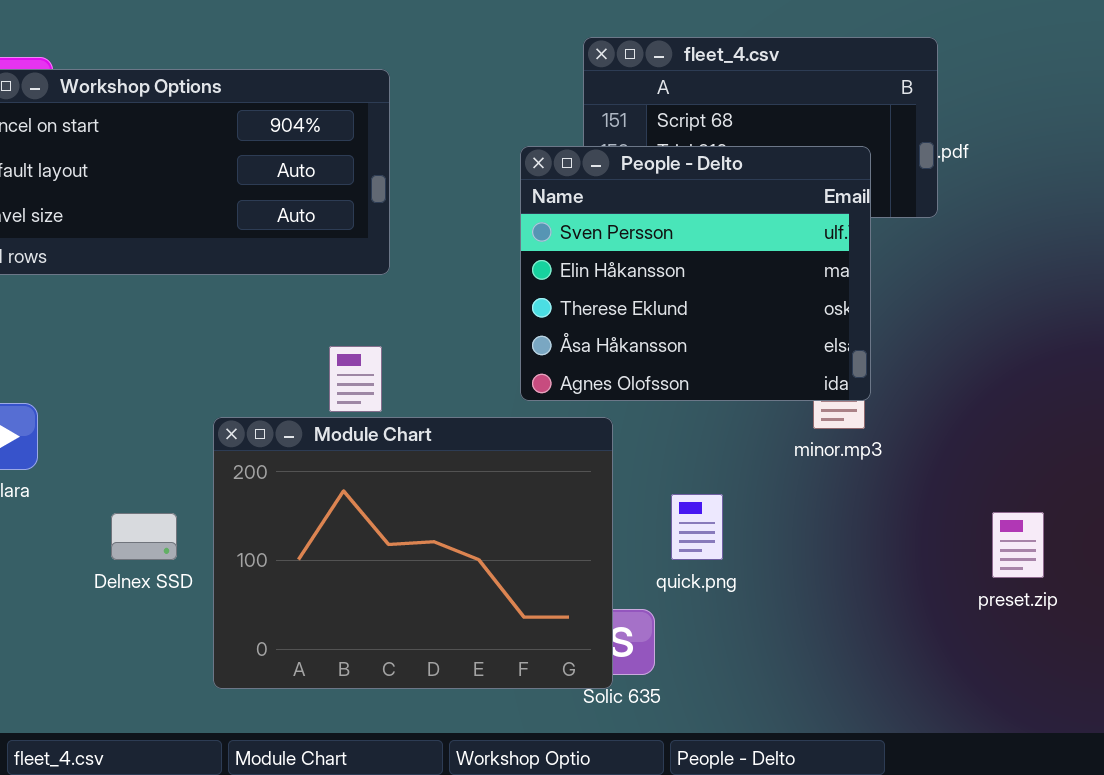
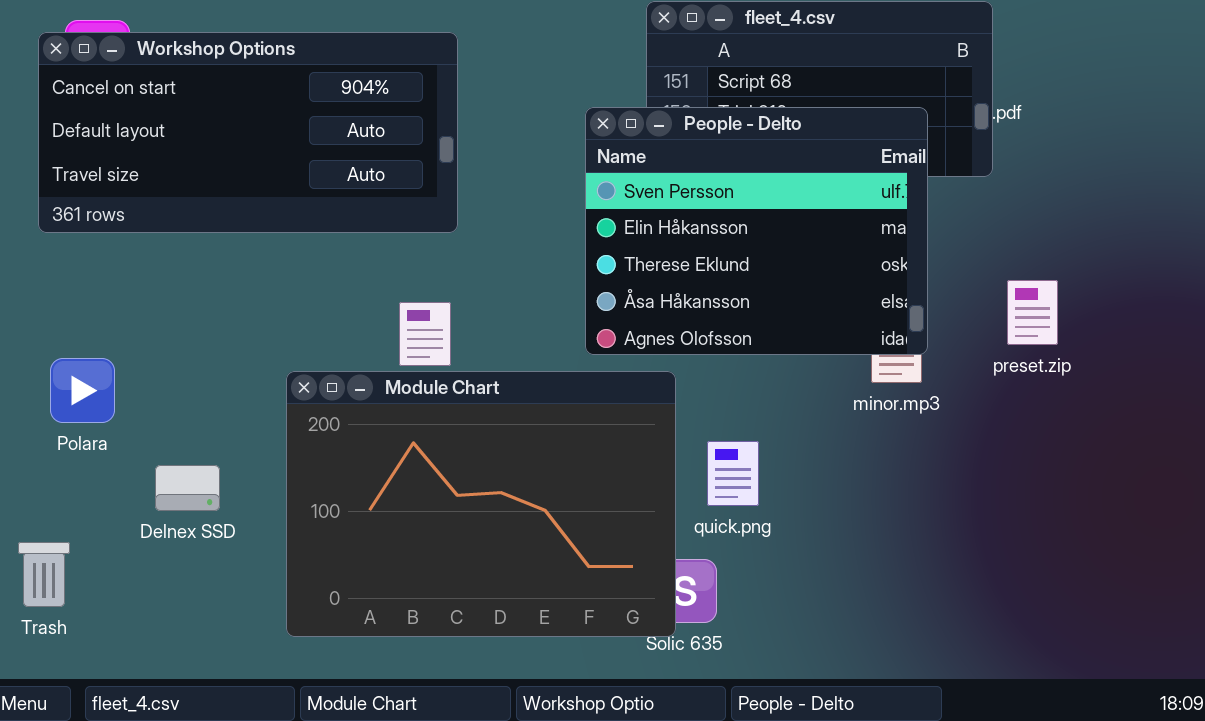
quick.png: [671,494,723,560] -> [707,441,759,506], moved
preset.zip: [992,512,1044,578] -> [1007,280,1058,345], moved
Delnex SSD: [111,513,177,560] -> [155,465,220,511], moved

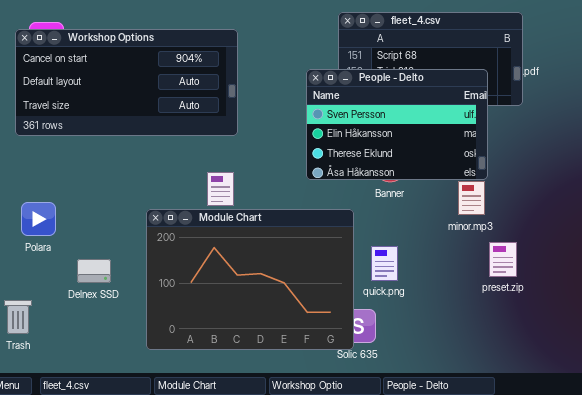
People - Delto: [585,107,928,355] -> [306,69,488,180], resized
preset.zip: [1007,280,1058,345] -> [489,242,517,277], moved

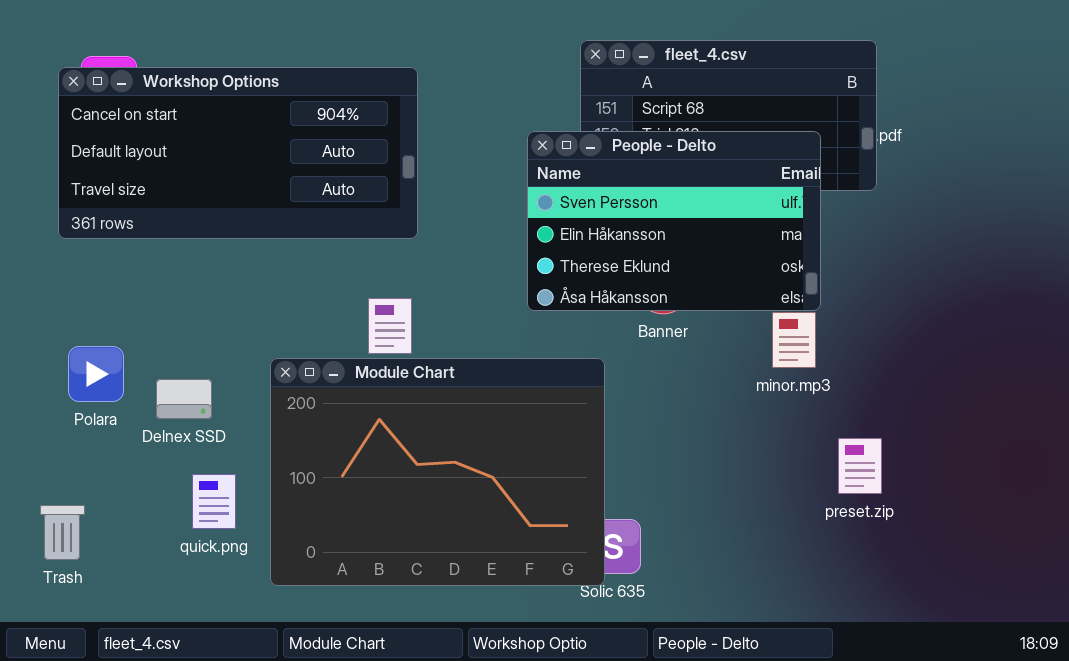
preset.zip: [489,242,517,277] -> [838,438,882,494], moved
quick.png: [371,246,398,281] -> [192,474,236,529], moved
Delnex SSD: [77,259,111,283] -> [156,379,212,419], moved

